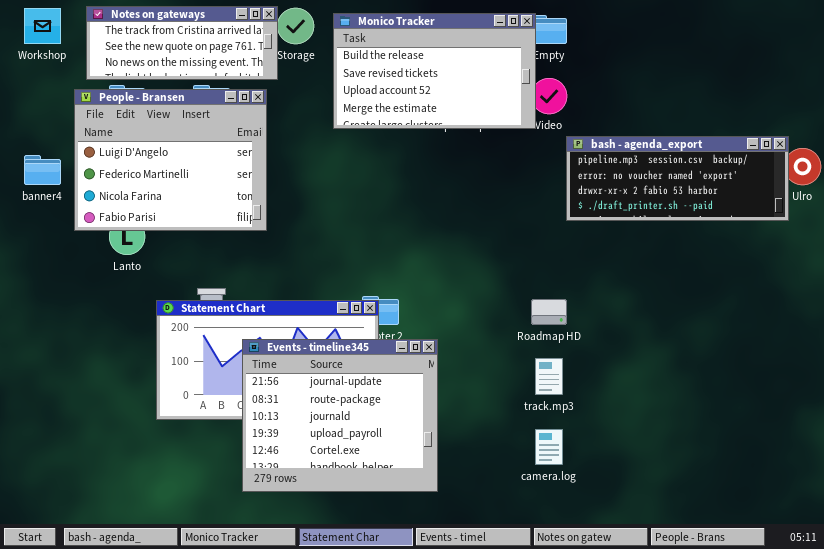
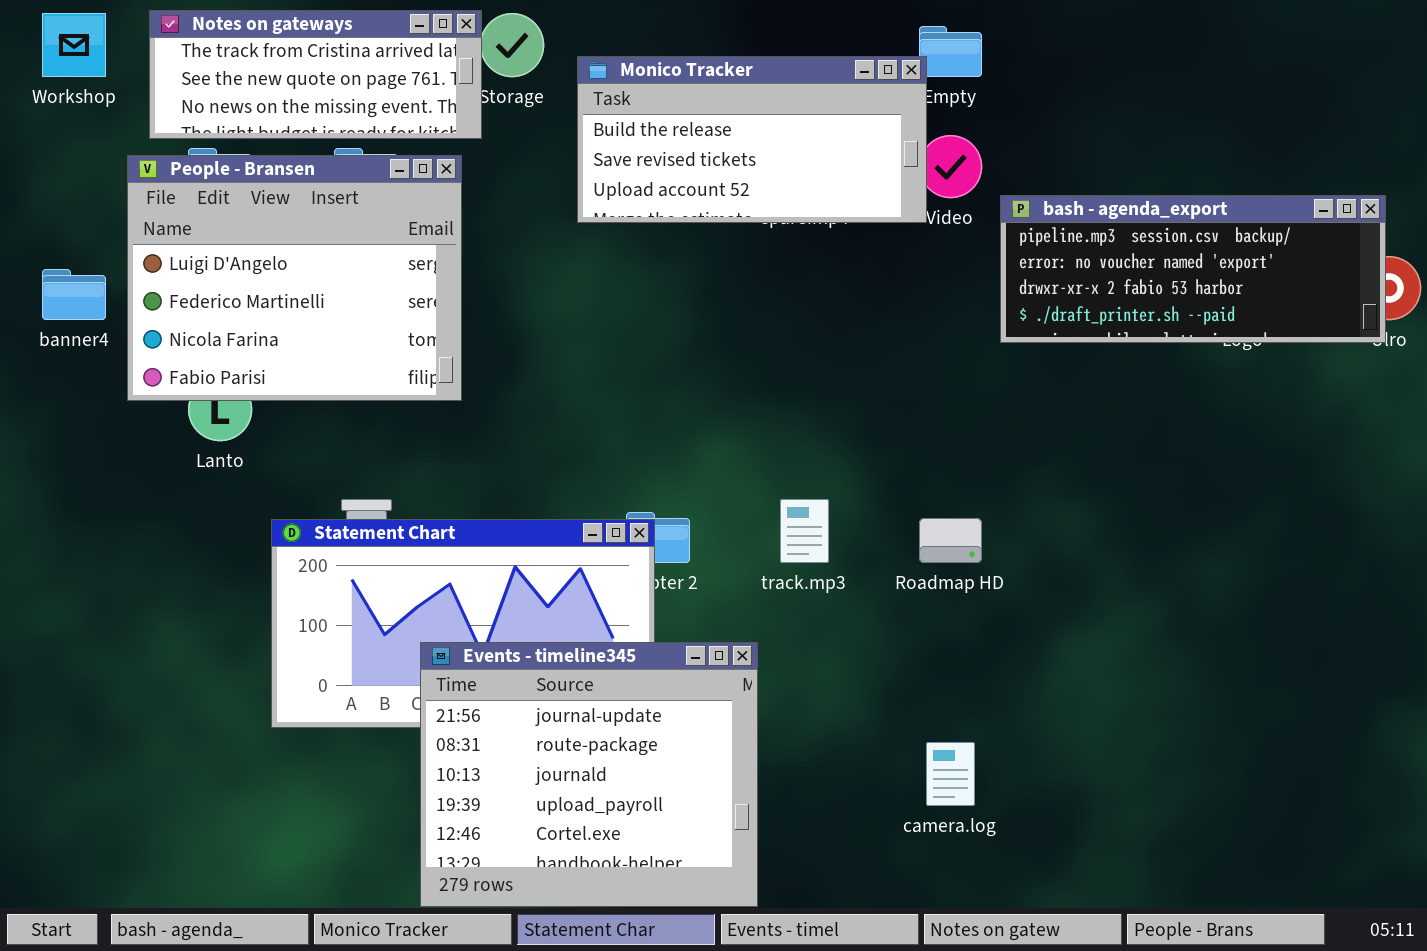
Monico Tracker: [333,13,536,129] -> [577,56,927,223], resized
bash - agenda_export: [566,136,789,221] -> [1000,195,1386,343], moved
Events - timeline345: [242,339,438,492] -> [420,642,758,907], moved
track.mp3: [535,358,563,395] -> [780,499,829,563], moved

